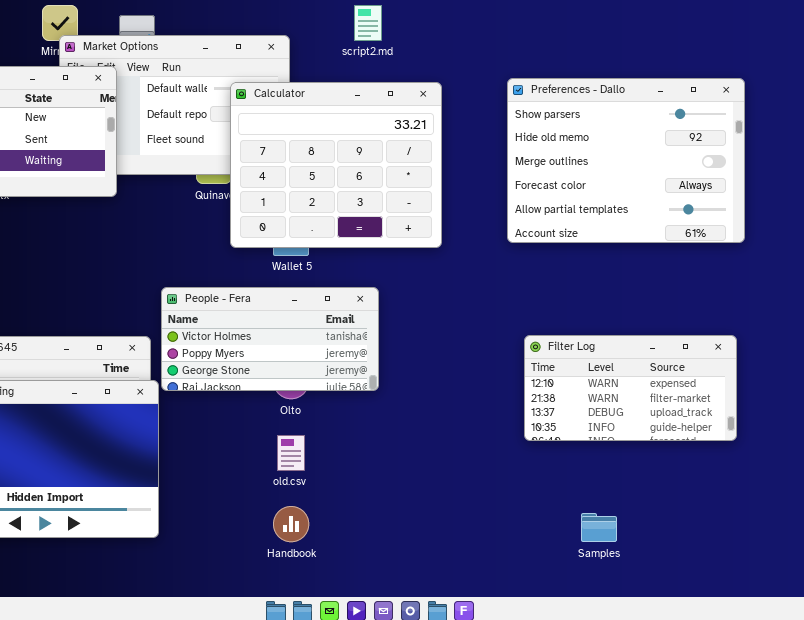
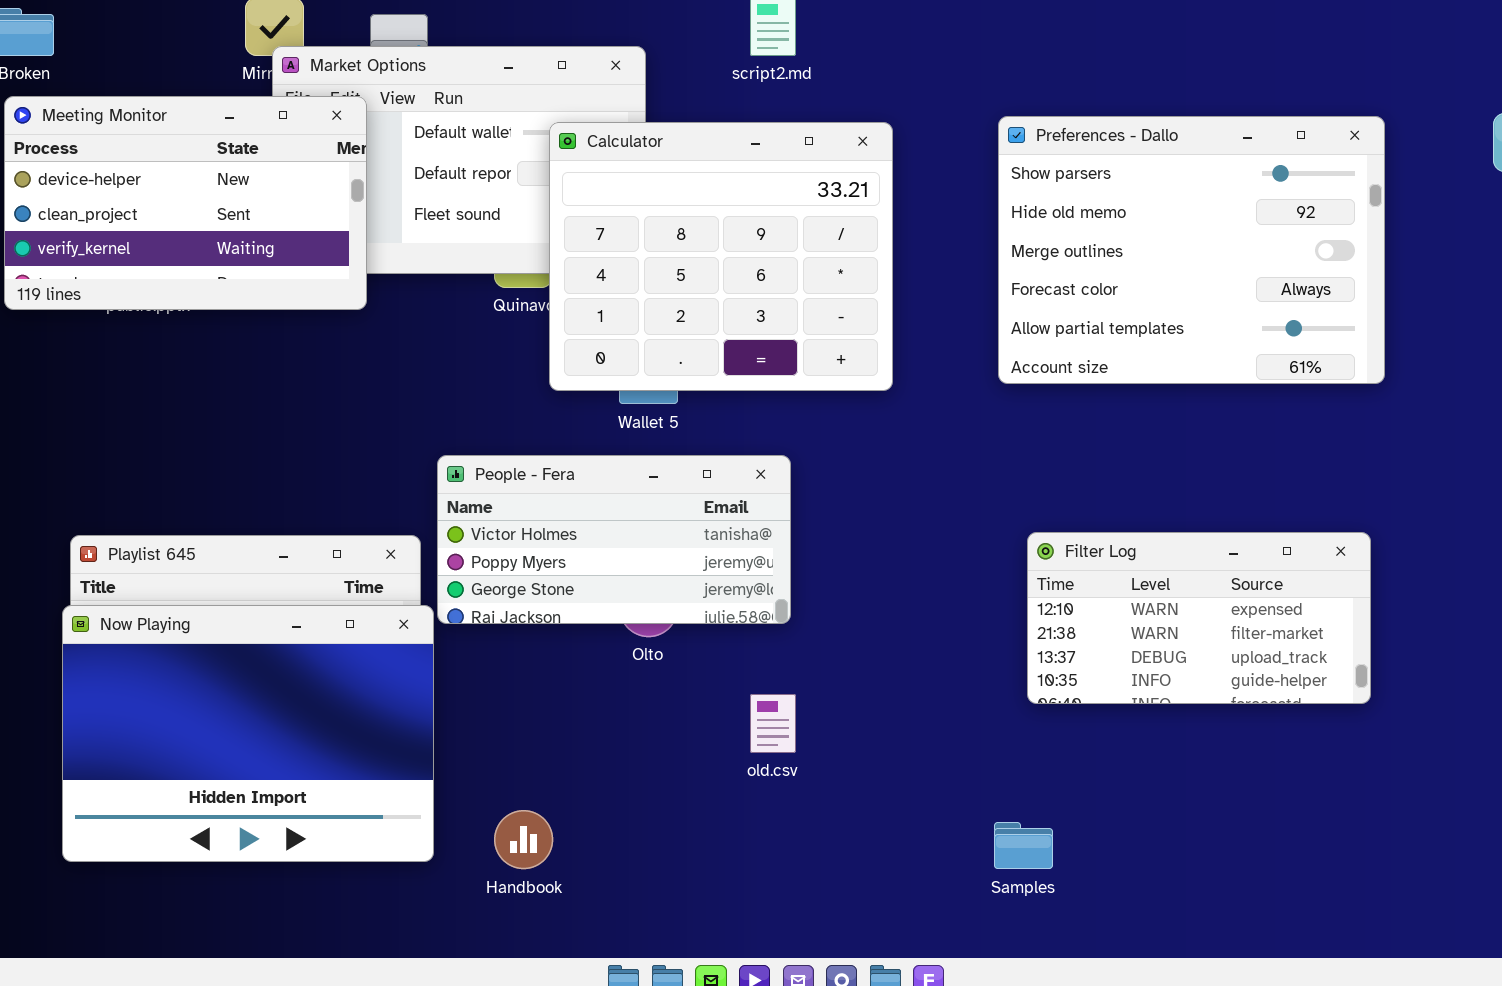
old.csv: [277,435,305,471] -> [750,694,796,753], moved
Handbook: [273,506,309,542] -> [494,810,553,869], moved
Samples: [581,513,617,542] -> [994,822,1053,869], moved

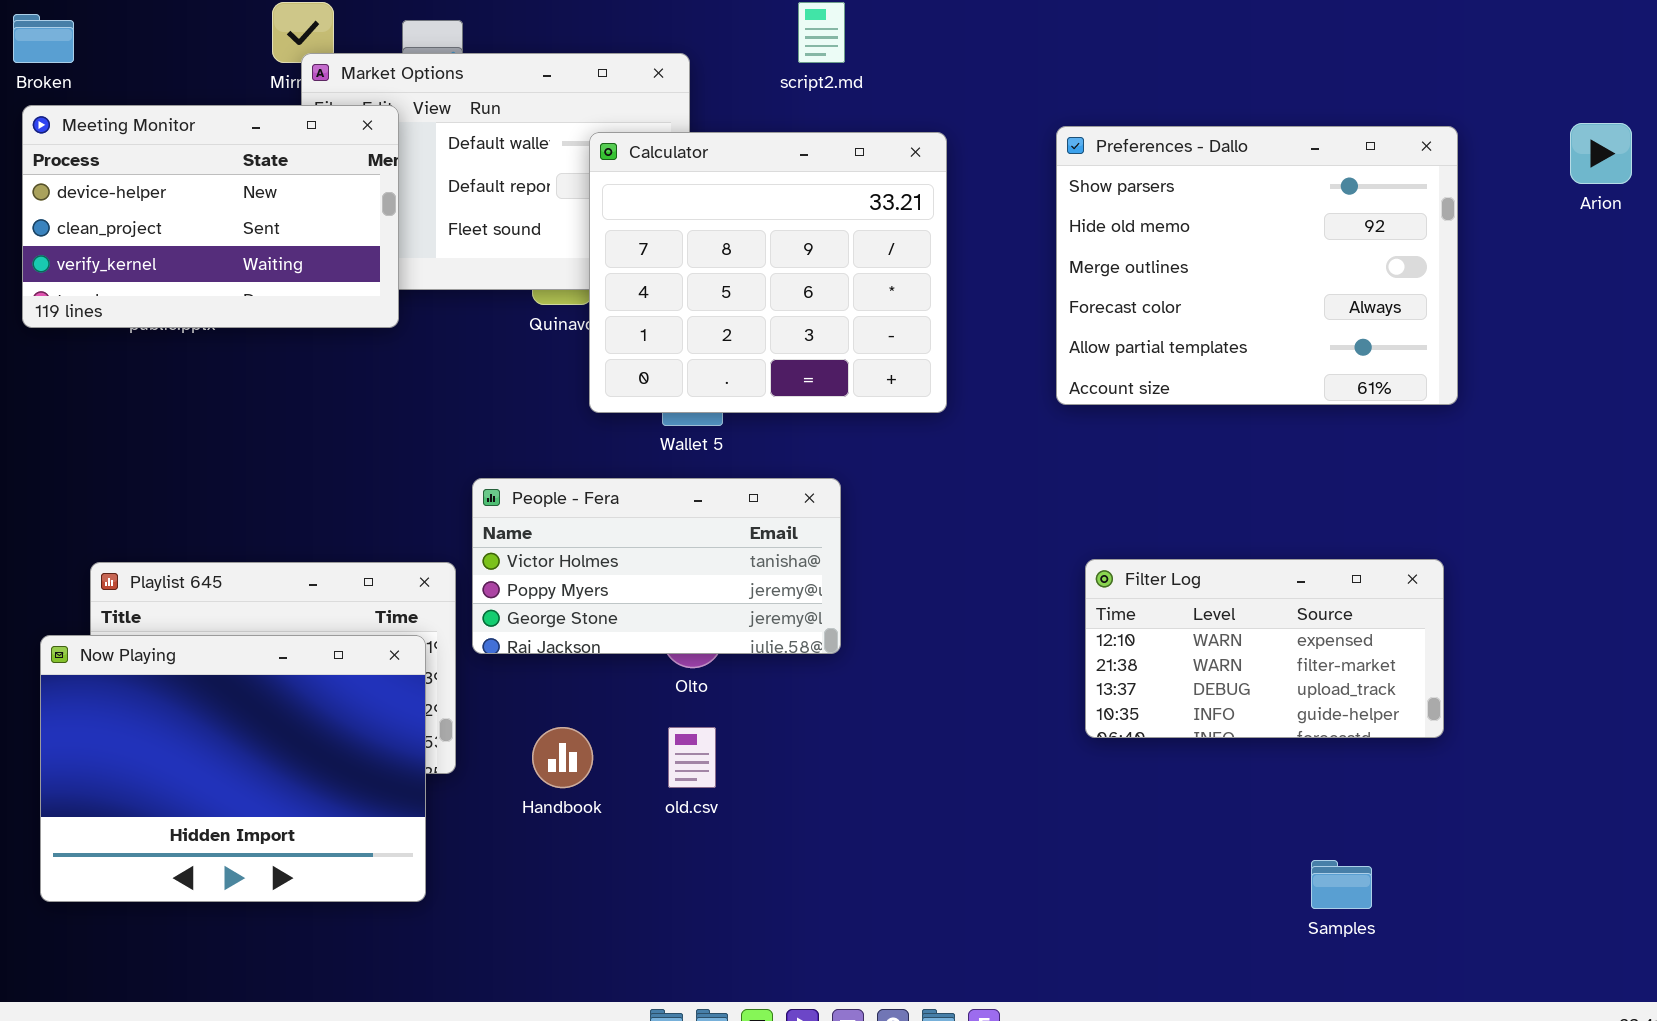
Now Playing: [62,605,434,862] -> [40,635,426,902], moved
old.csv: [750,694,796,753] -> [668,727,716,788], moved
Handbook: [494,810,553,869] -> [532,727,593,788], moved
Samples: [994,822,1053,869] -> [1311,860,1372,909], moved

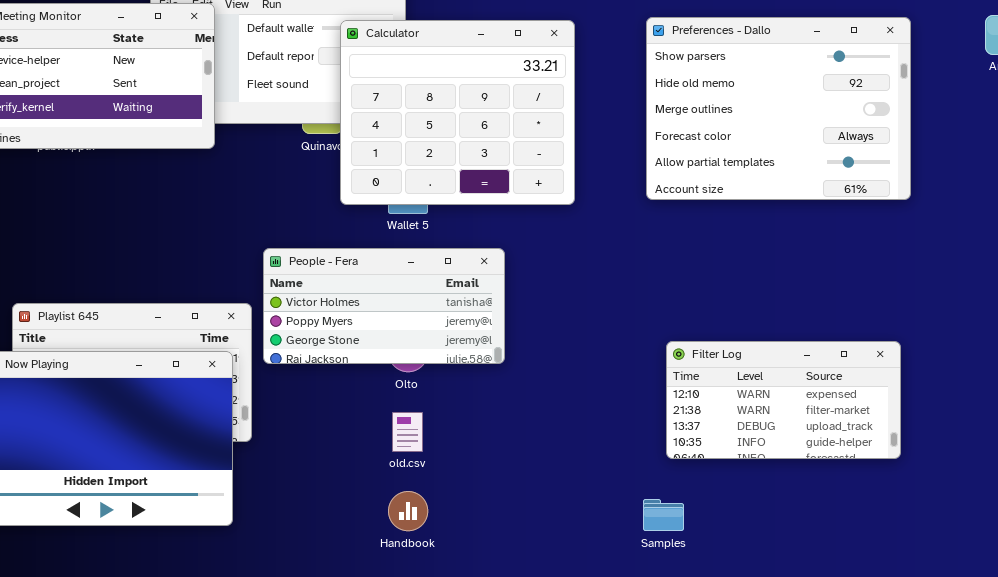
Filter Log: [1085,559,1444,738] -> [666,341,901,459], moved
Handbook: [532,727,593,788] -> [388,491,428,531], moved
Samples: [1311,860,1372,909] -> [643,499,684,531], moved

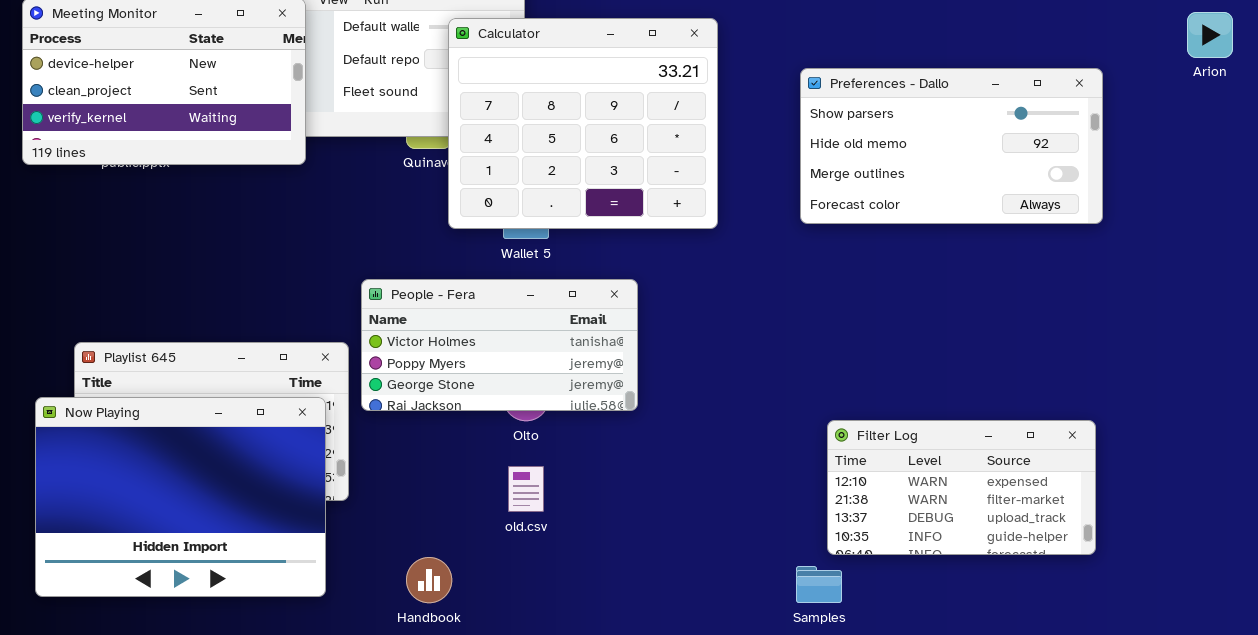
Preferences - Dallo: [646,17,911,200] -> [800,68,1103,224], resized
Filter Log: [666,341,901,459] -> [827,420,1096,555], moved
Handbook: [388,491,428,531] -> [406,557,452,603], moved

